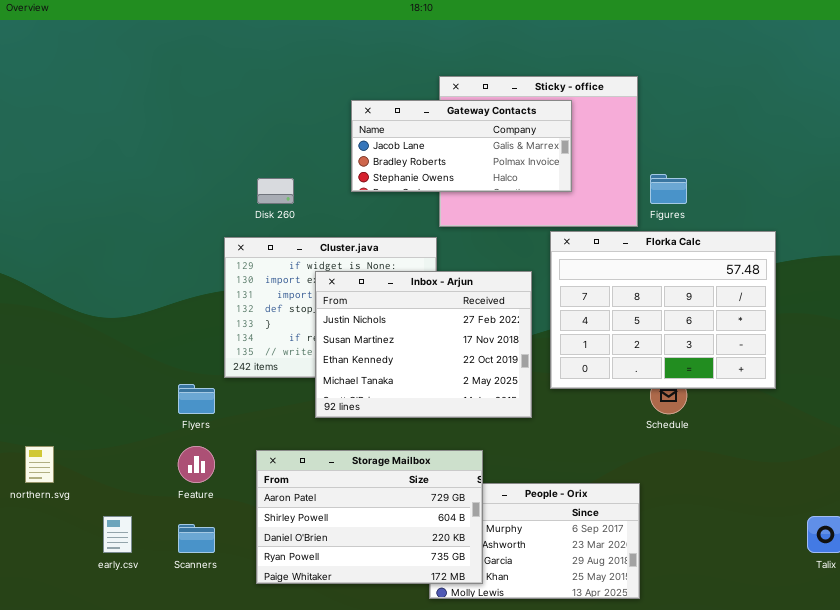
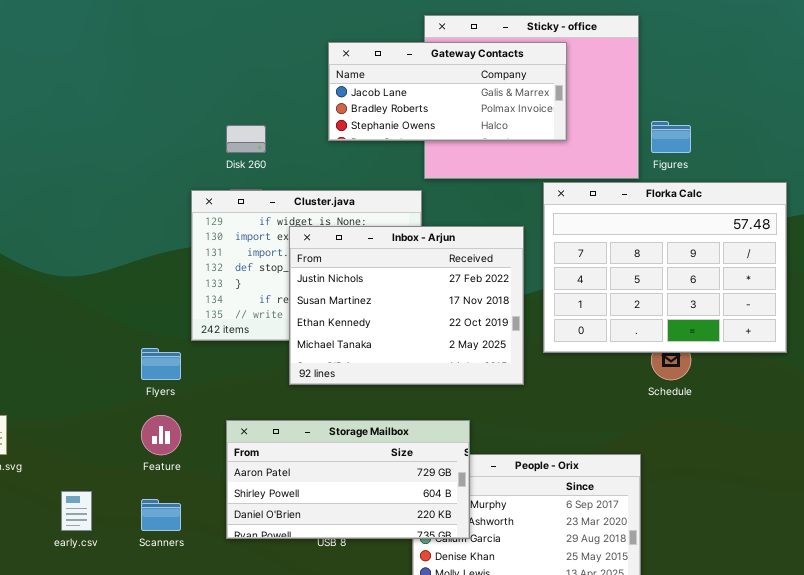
Storage Mailbox: [256,450,483,584] -> [226,420,470,539], resized

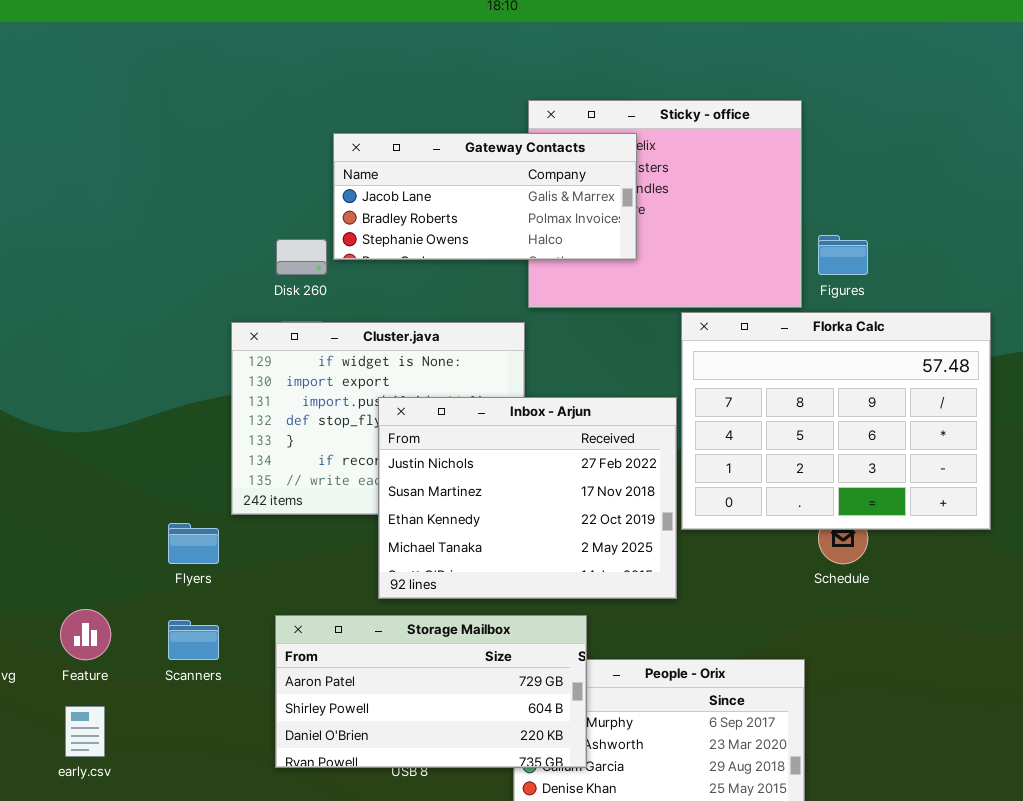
Gateway Contacts: [328,42,567,141] -> [333,133,637,260], moved
Inbox - Arjun: [289,226,524,385] -> [378,397,677,599], moved
Feature: [141,415,181,455] -> [60,609,111,660], moved
Scanners: [141,499,181,531] -> [168,620,219,660], moved

